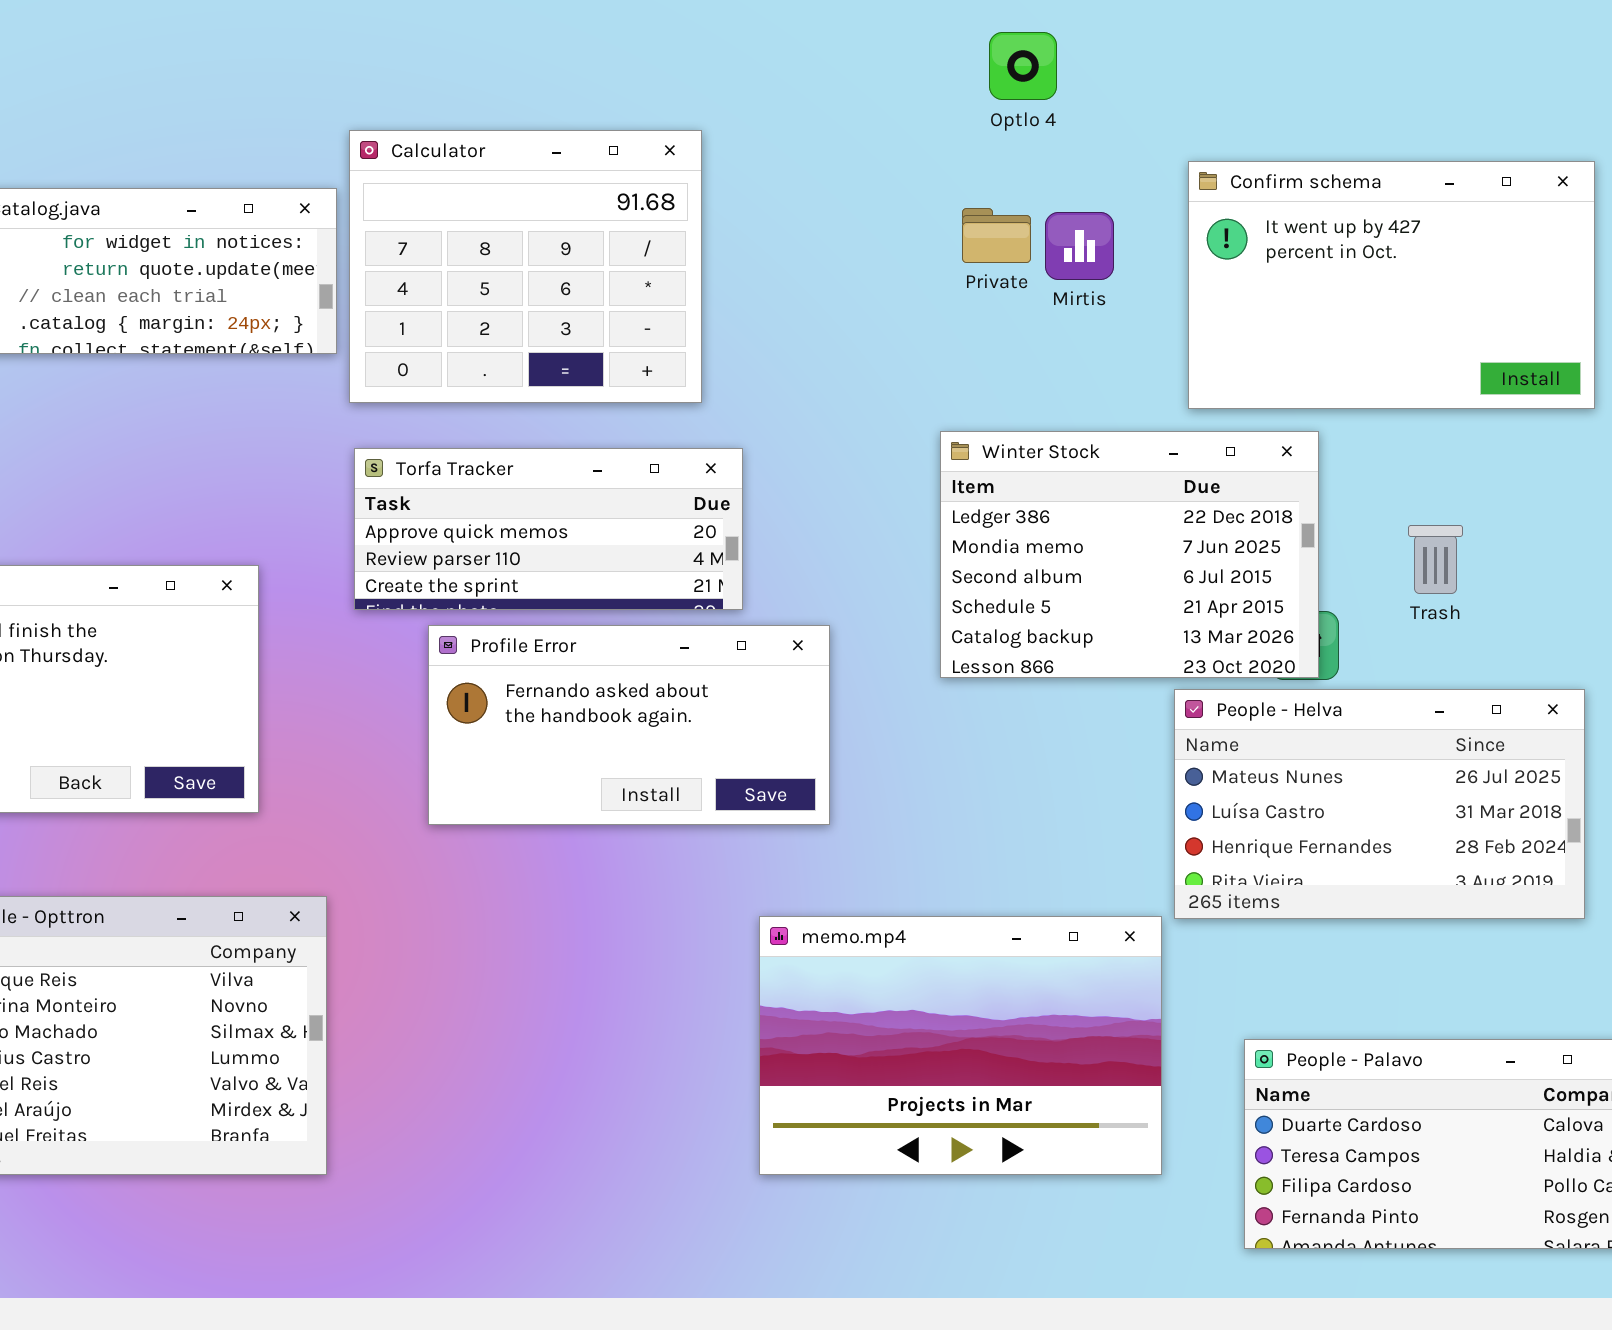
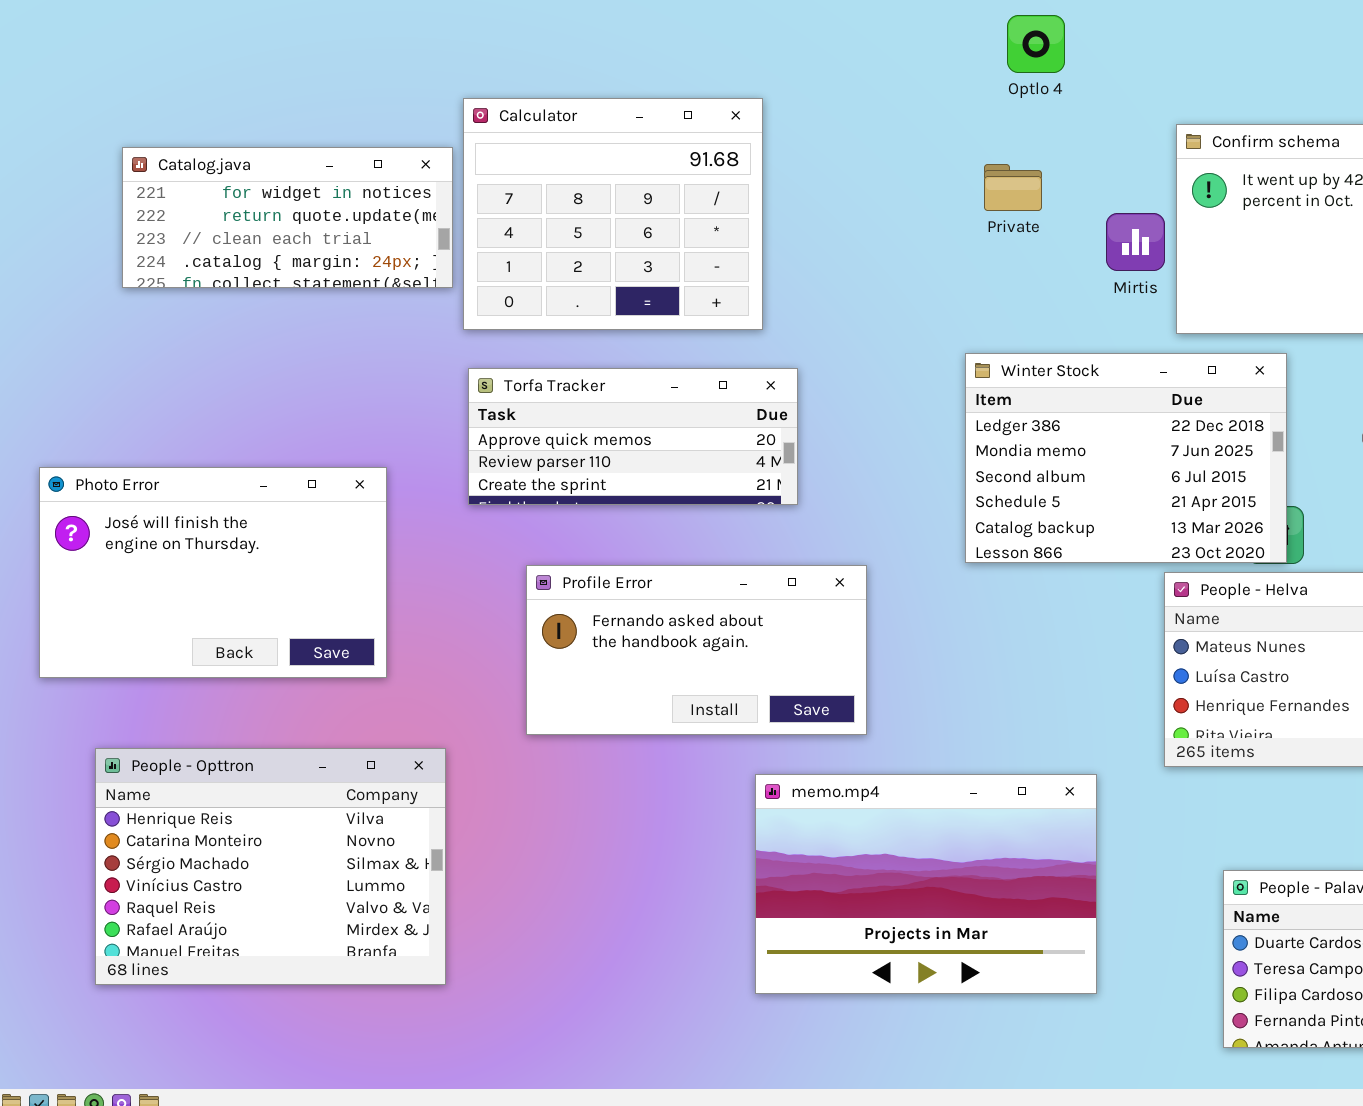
Mirtis: [1045,212,1114,280] -> [1106,213,1165,271], moved
Profile Error: [428,625,830,825] -> [526,565,867,735], moved
memo.mp4: [759,916,1162,1175] -> [755,774,1097,994], moved

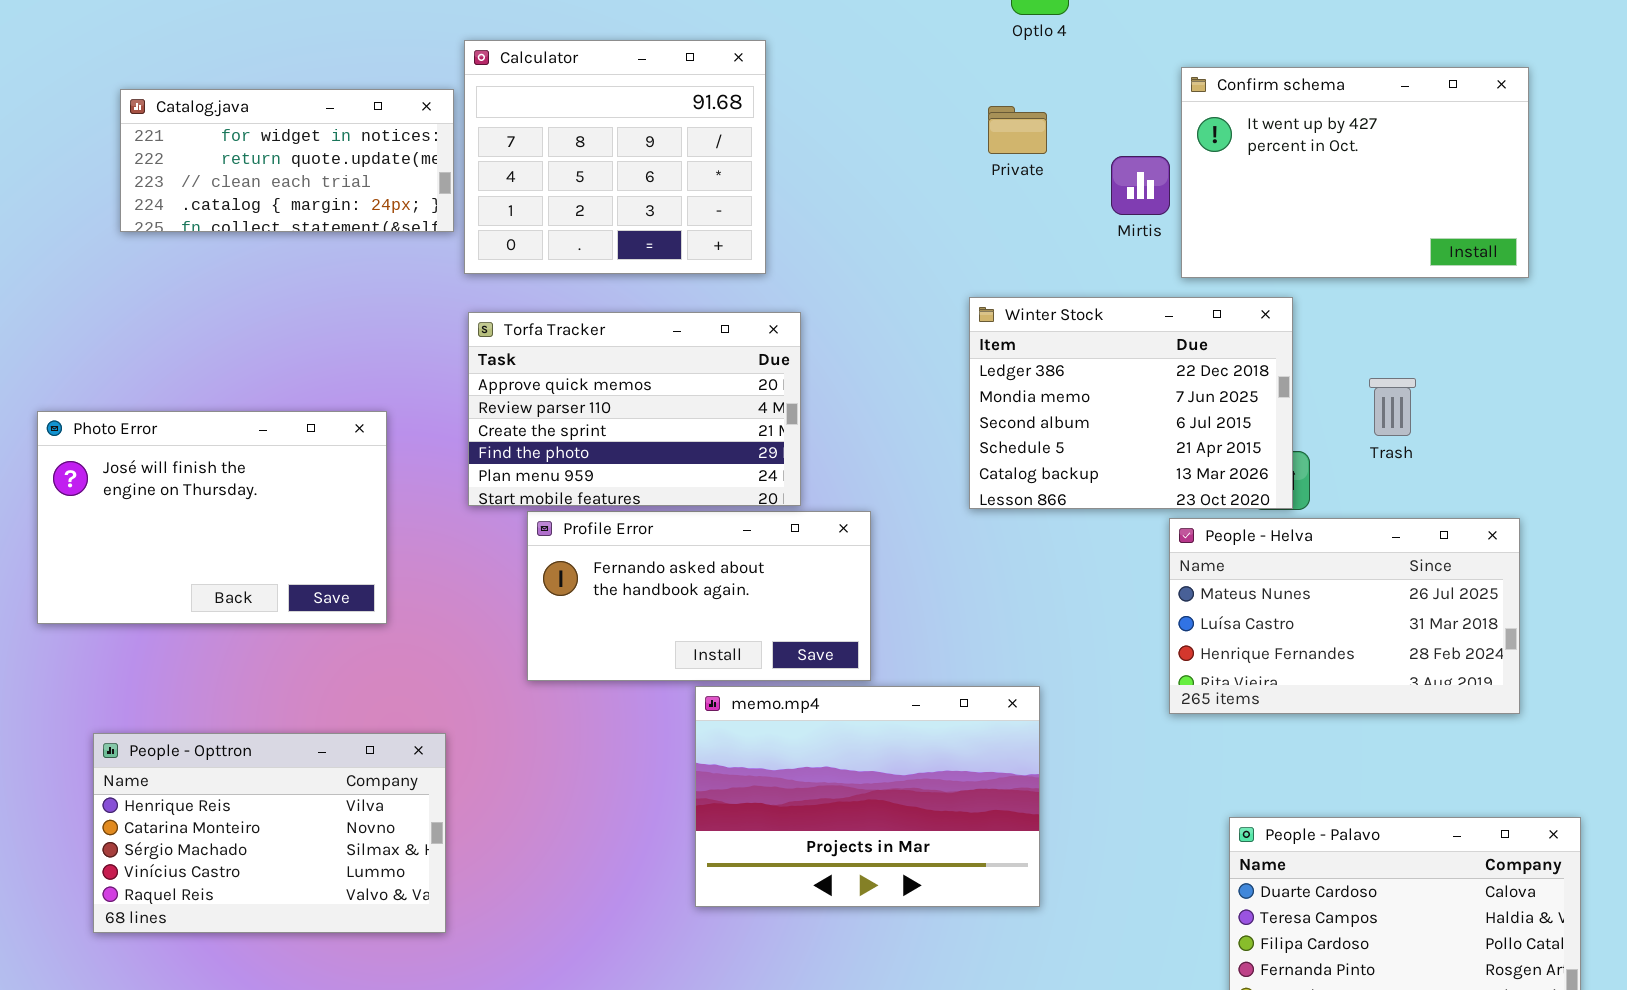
Torfa Tracker: [468,368,798,505] -> [468,312,801,506], resized
People - Opttron: [95,748,446,985] -> [93,733,446,933], resized
memo.mp4: [755,774,1097,994] -> [695,686,1040,907], moved

